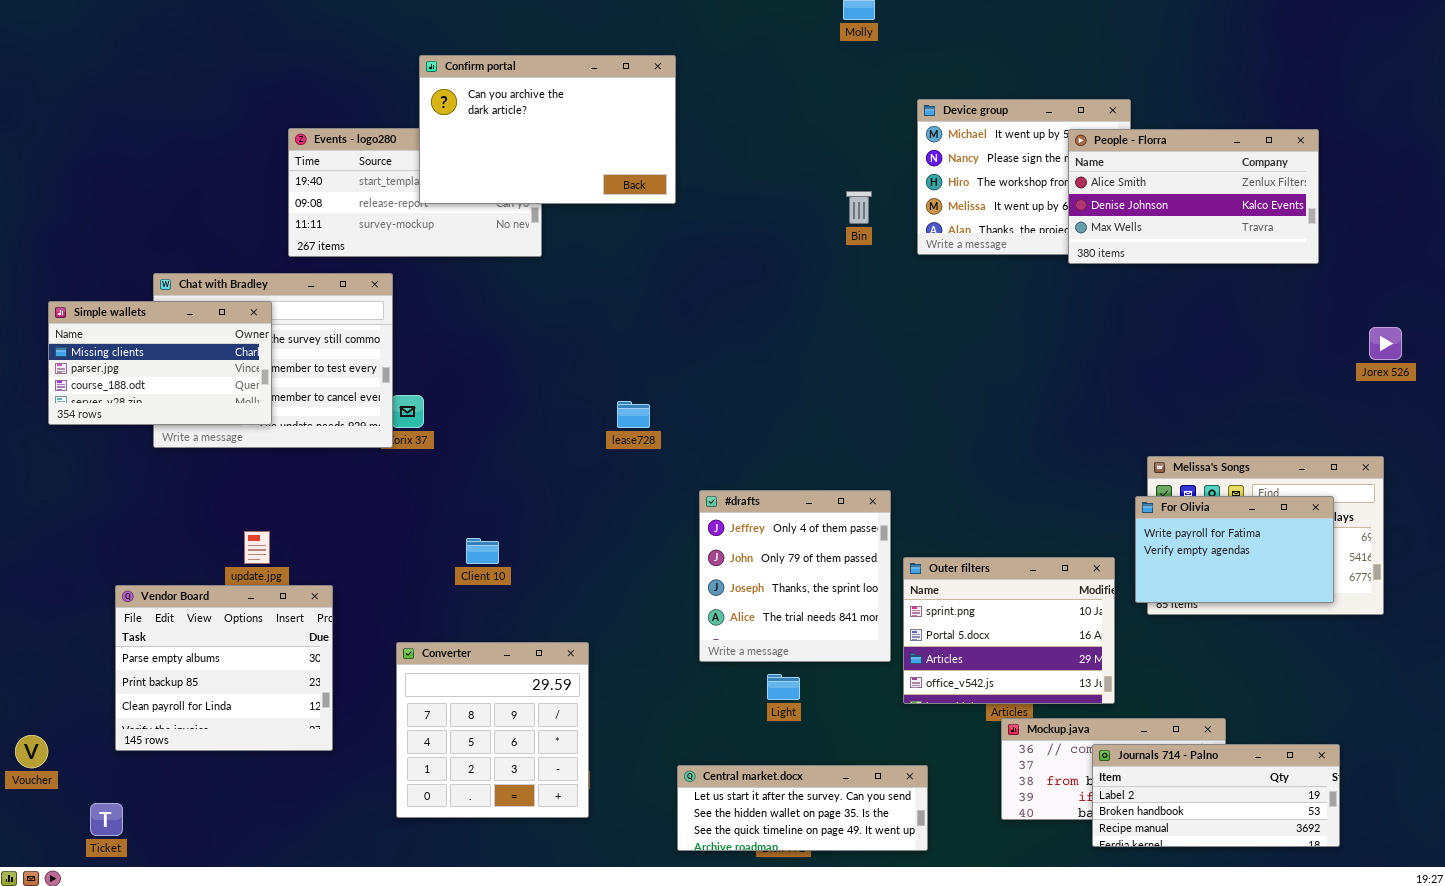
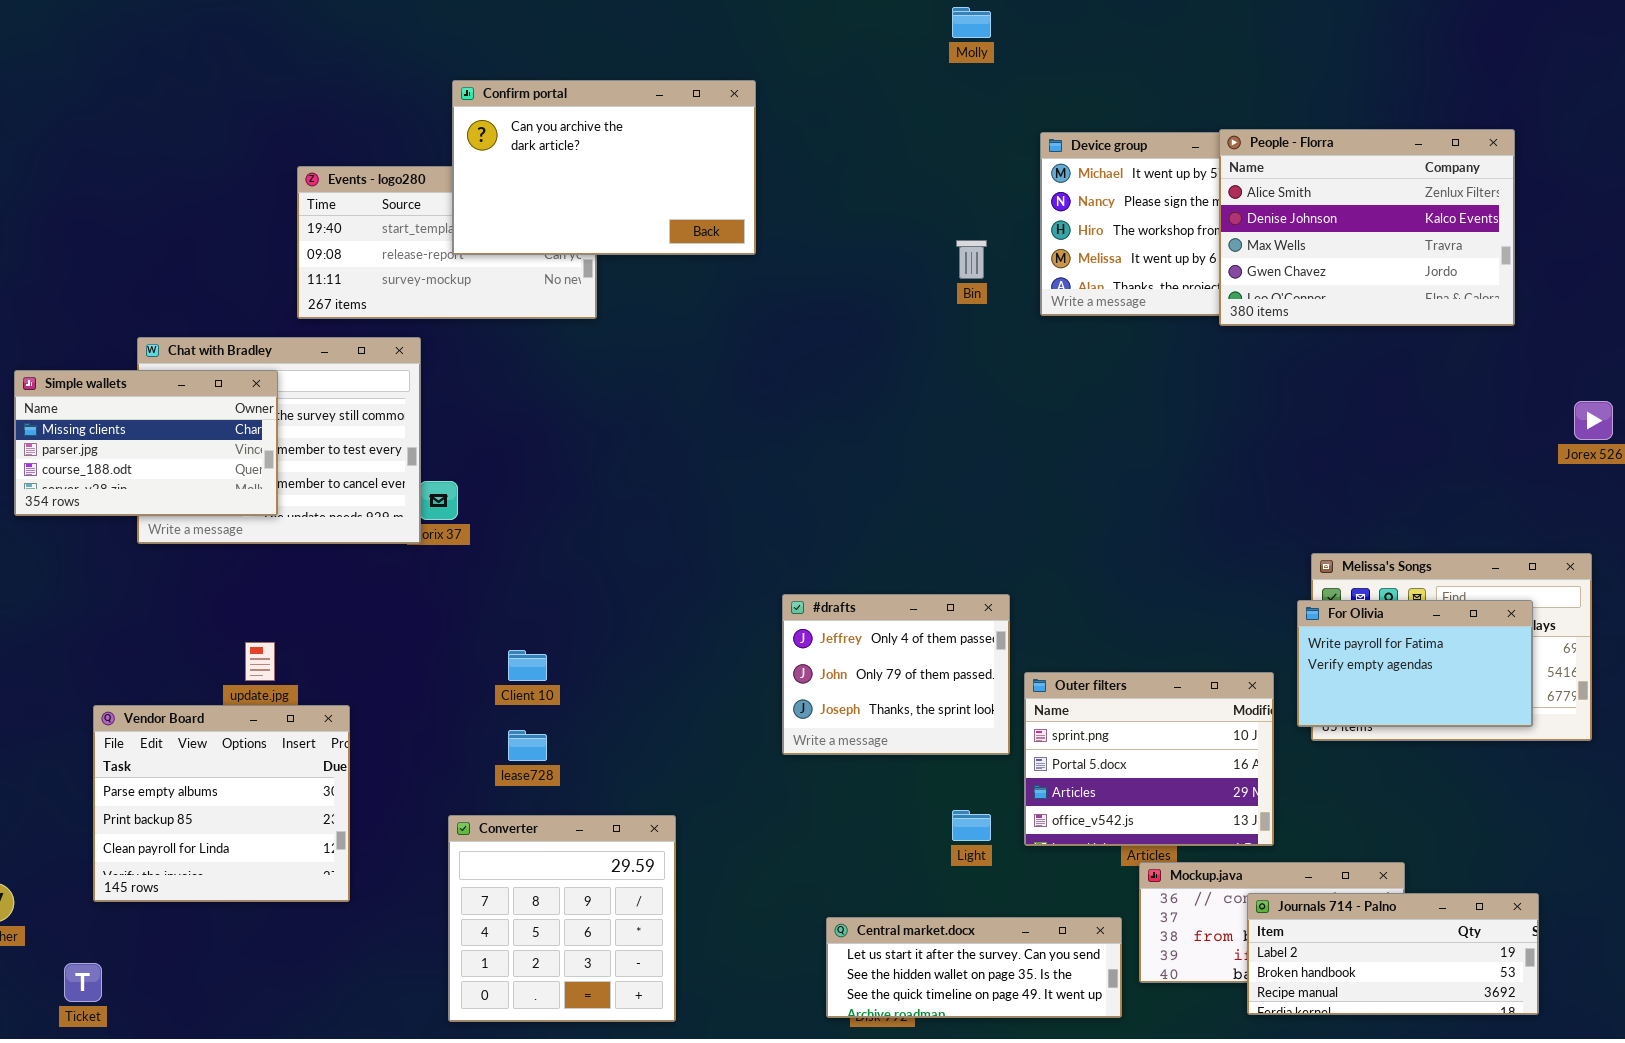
People - Florra: [1068,129,1319,264] -> [1219,129,1515,326], resized
lease728: [617,401,650,428] -> [508,730,547,761], moved
#drafts: [699,490,891,662] -> [782,594,1010,755], resized
Converter: [396,642,589,818] -> [448,815,676,1022], moved
Light: [767,674,800,700] -> [952,810,991,841], moved
Central market.docx: [677,765,928,851] -> [826,917,1122,1018], moved

